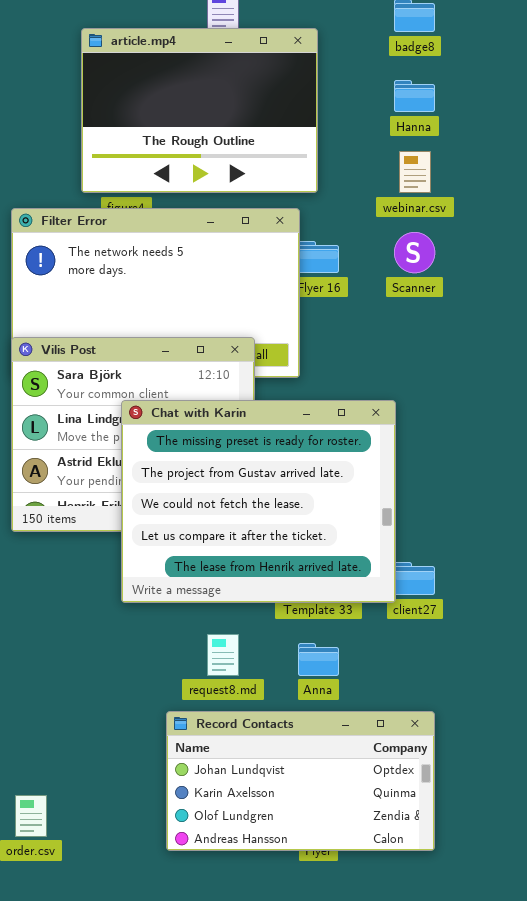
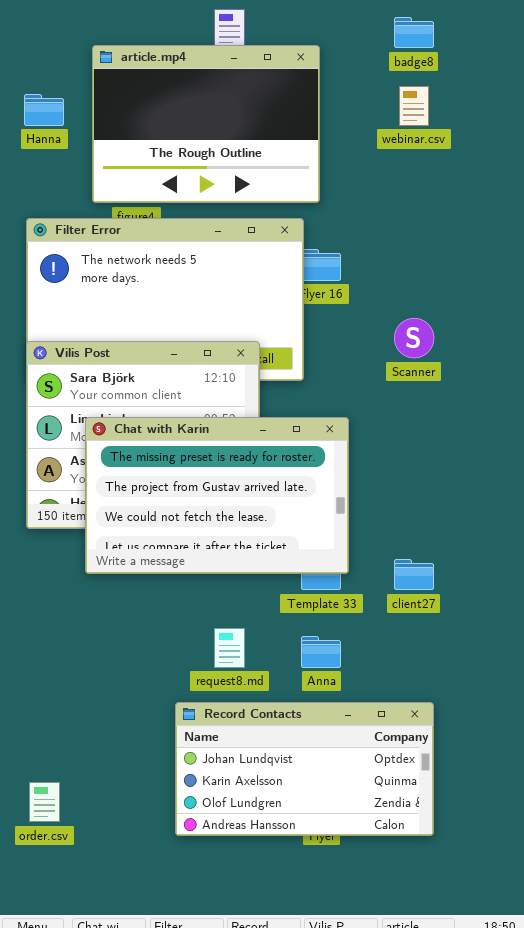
Hanna: [394,80,435,112] -> [24,94,64,126], moved
webinar.csv: [399,151,431,193] -> [399,86,429,126], moved
Scanner: [394,232,435,273] -> [394,318,434,358], moved
Chat with Karin: [121,400,396,603] -> [85,417,349,574], moved, resized

